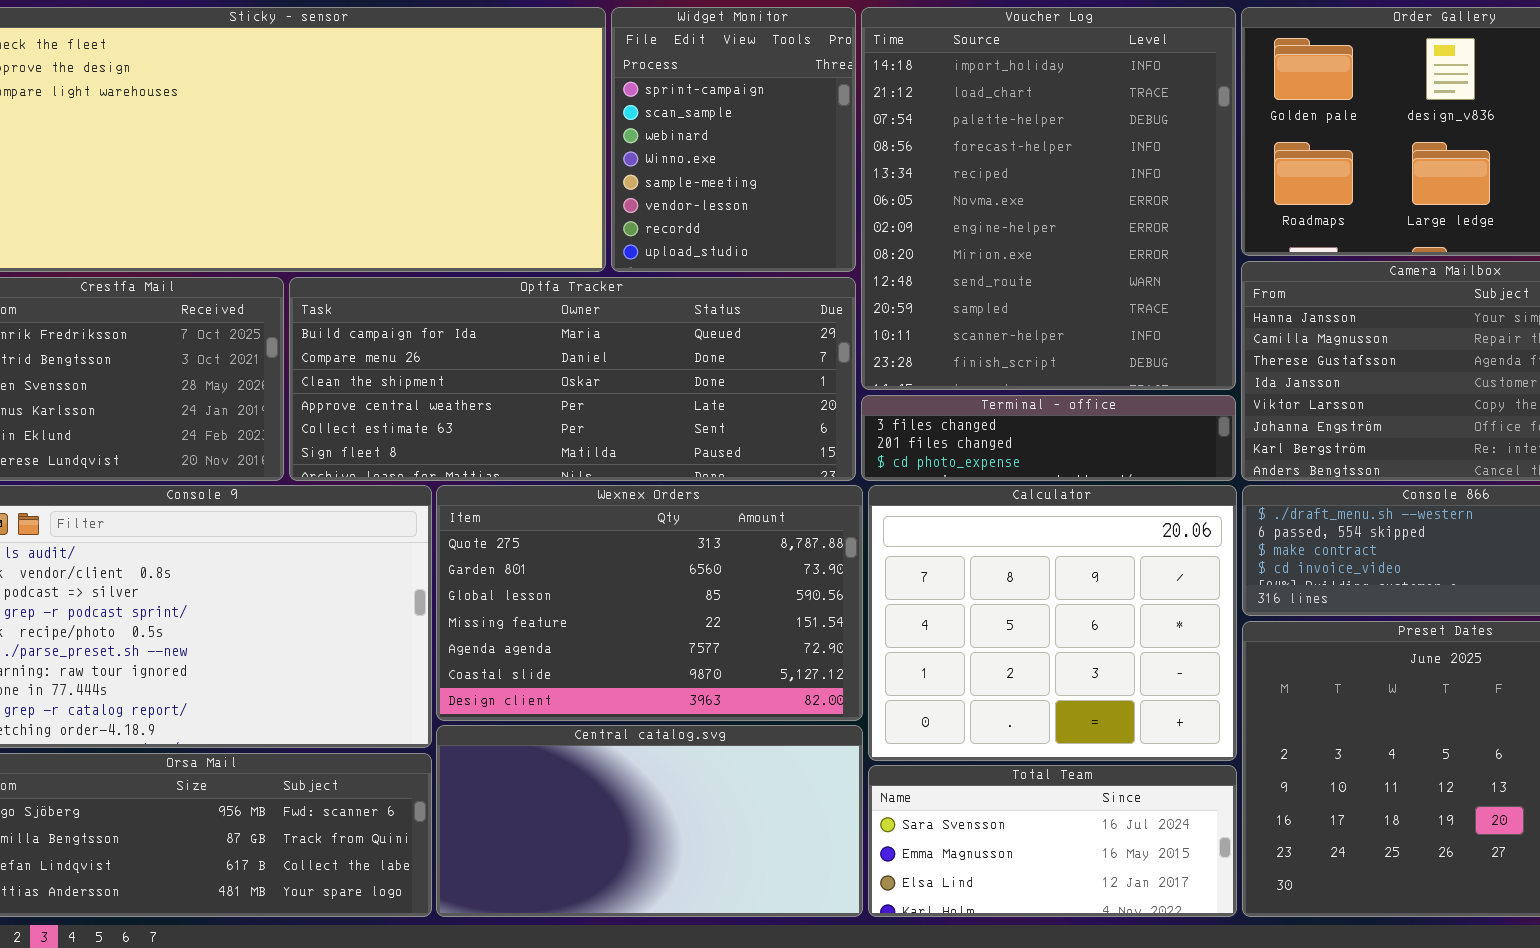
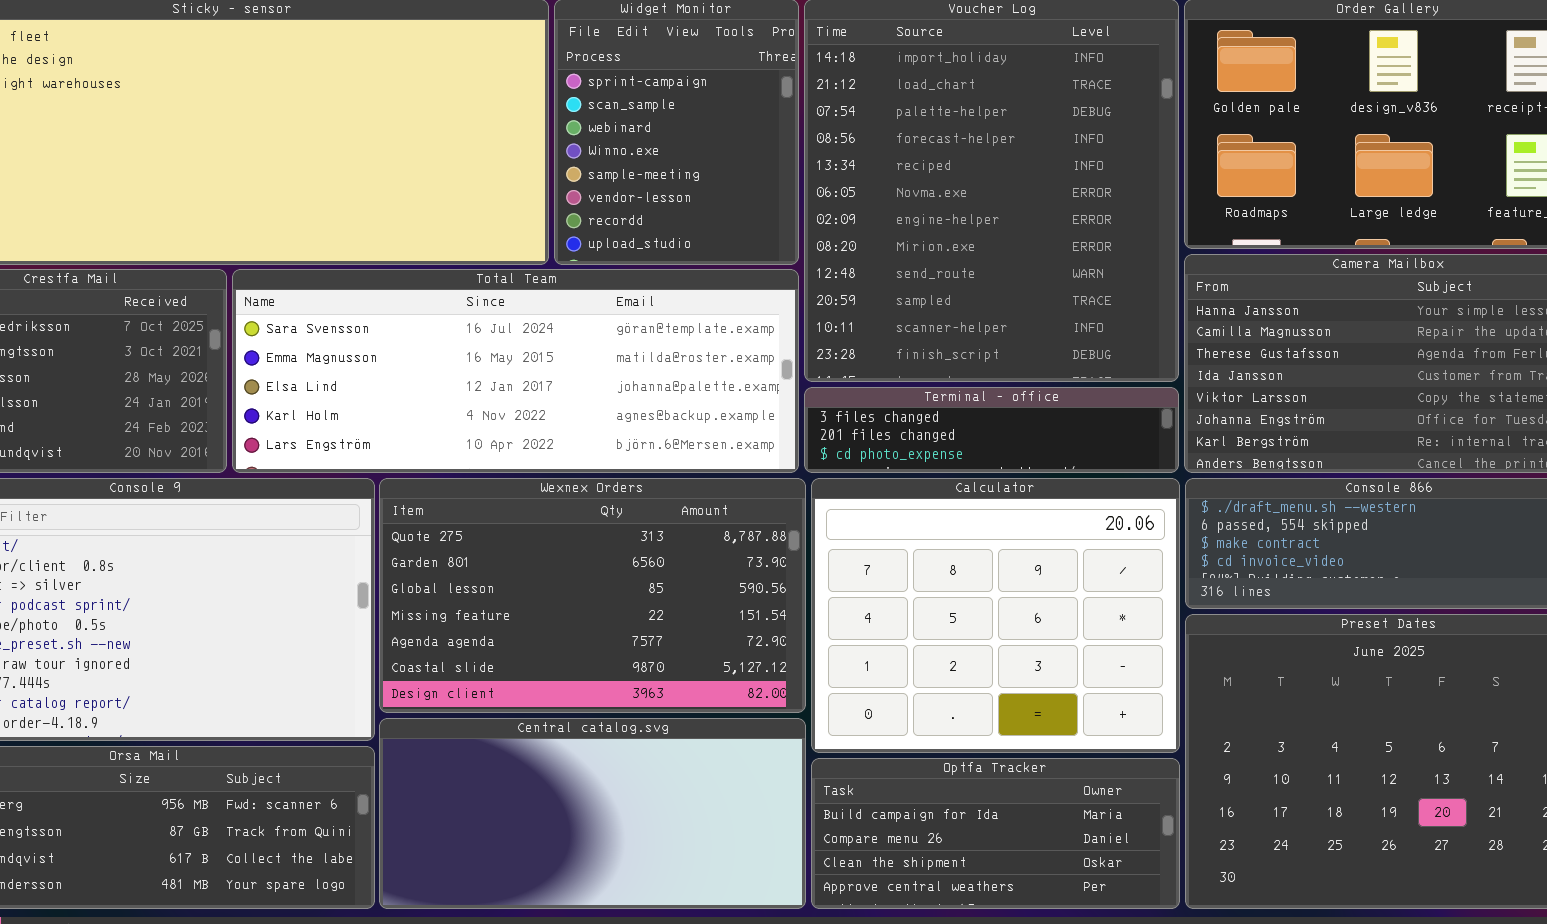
Optfa Tracker: [289,277,856,481] -> [811,758,1180,909], moved, resized
Total Team: [868,765,1237,917] -> [232,269,799,473], moved, resized

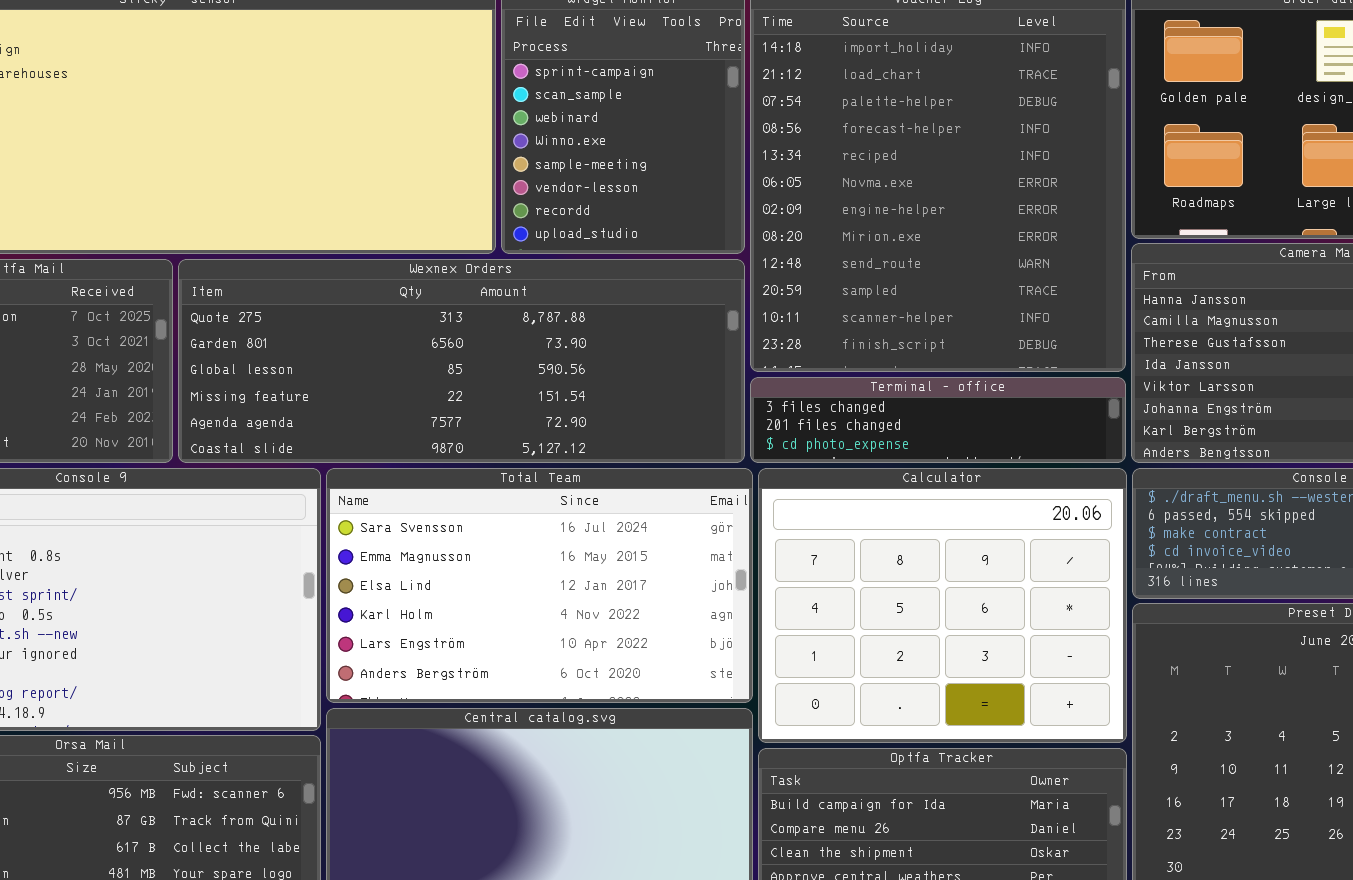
Total Team: [232,269,799,473] -> [326,468,753,703], moved, resized
Wexnex Orders: [379,478,806,713] -> [178,259,745,463], moved, resized

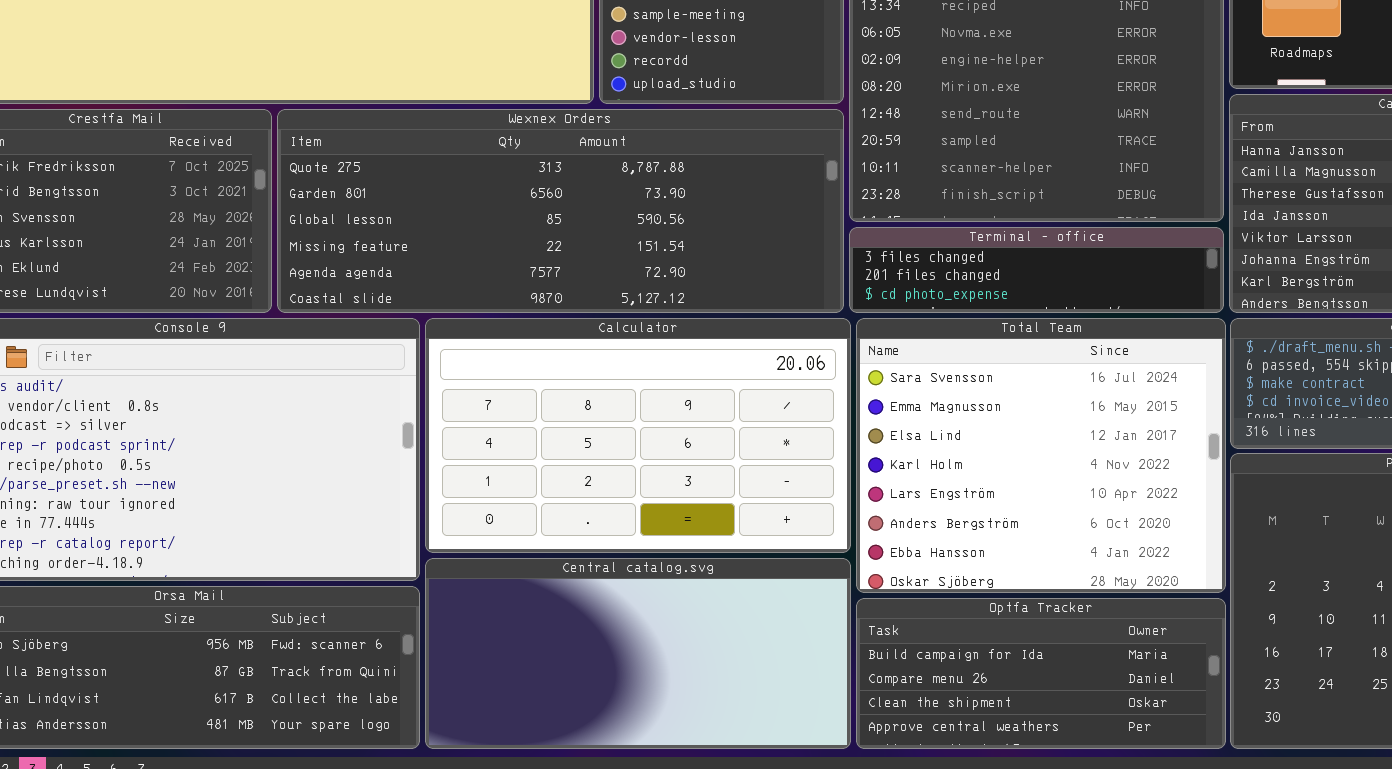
Total Team: [326,468,753,703] -> [856,318,1226,593], moved, resized
Calculator: [758,468,1127,743] -> [425,318,851,553], moved, resized

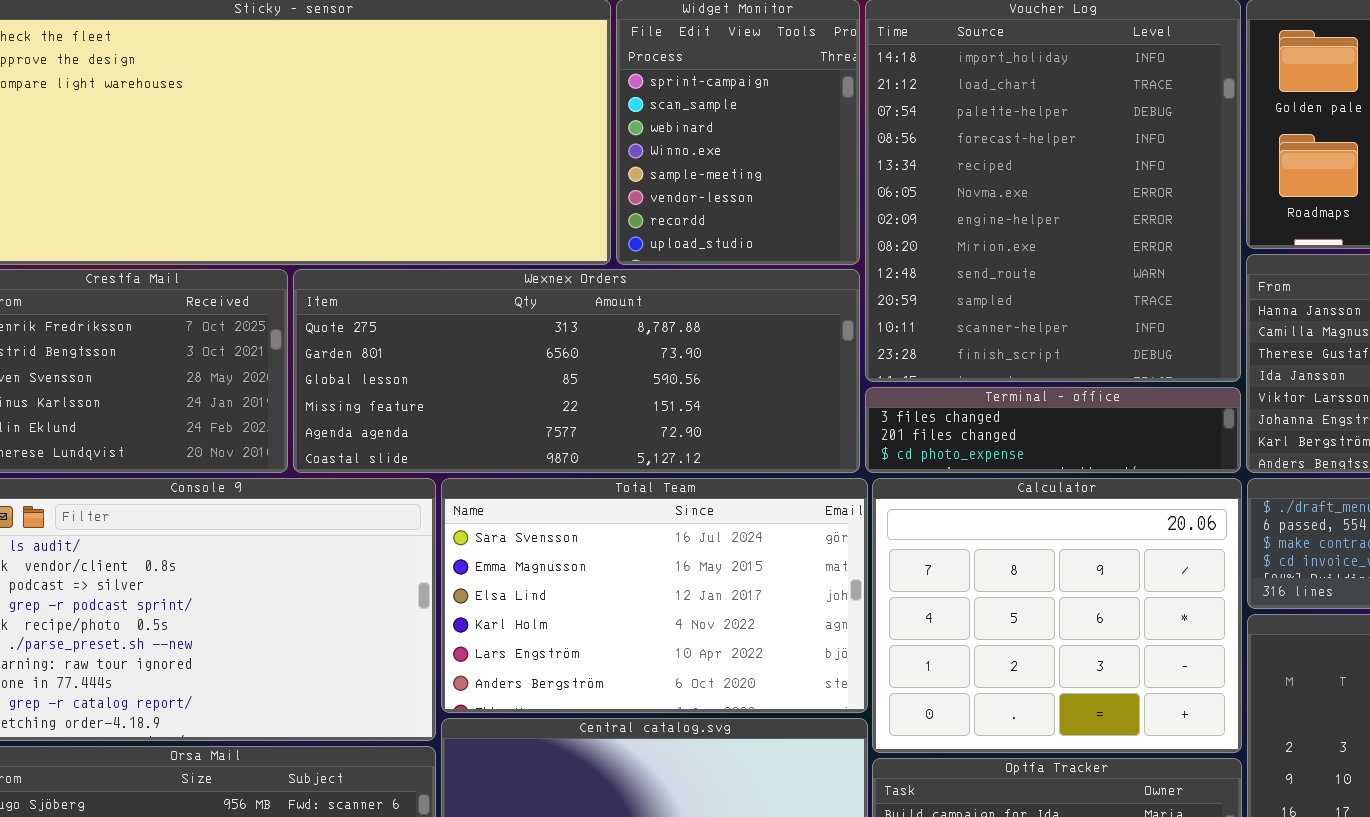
Calculator: [425,318,851,553] -> [872,478,1242,753], moved, resized
Total Team: [856,318,1226,593] -> [441,478,868,713], moved, resized

